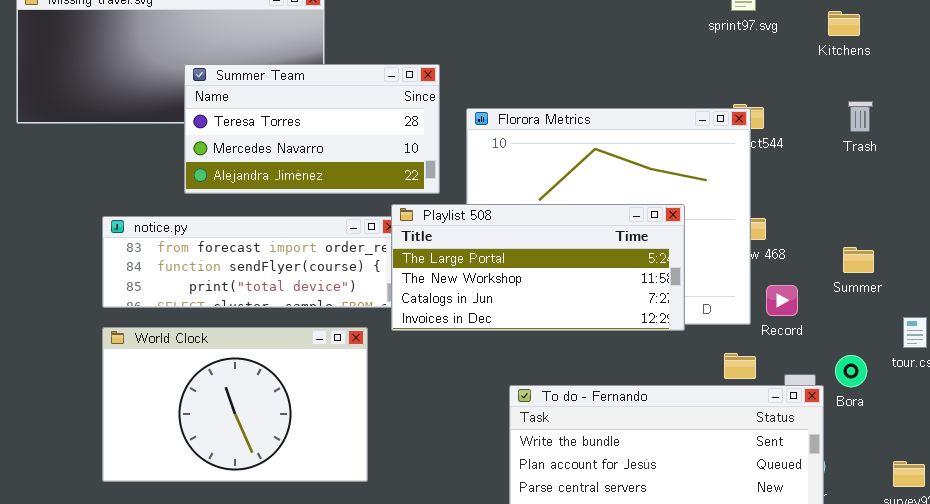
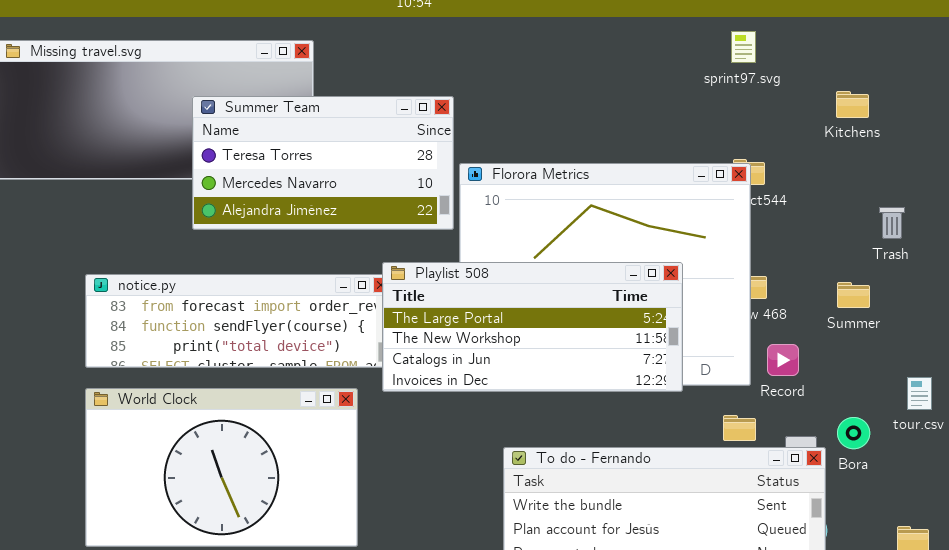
Kitchens: [828,11,860,36] -> [836,91,869,118], moved
Summer Team: [184,64,440,194] -> [192,96,454,230], moved
Trash: [848,101,873,132] -> [879,207,905,239], moved
Summer: [843,247,874,273] -> [837,282,870,308], moved

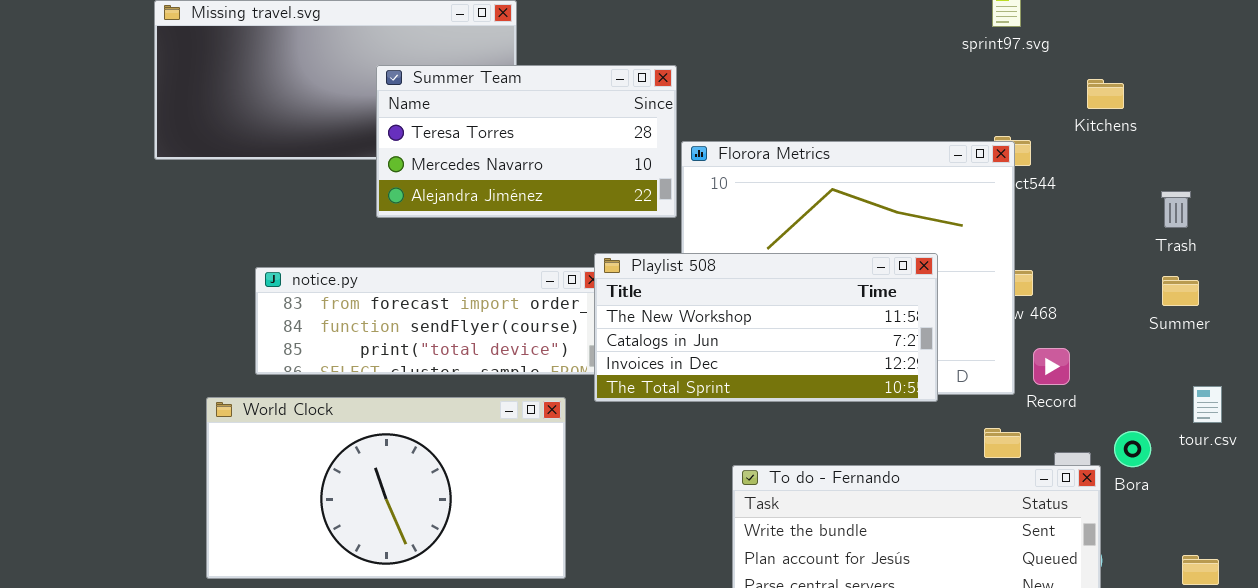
Kitchens: [836,91,869,118] -> [1087,79,1124,109], moved
Playlist 508: [382,262,683,392] -> [594,253,938,402], scrolled down 1 row
Summer: [837,282,870,308] -> [1162,276,1199,306], moved
World Clock: [85,388,358,547] -> [206,397,566,579], resized

